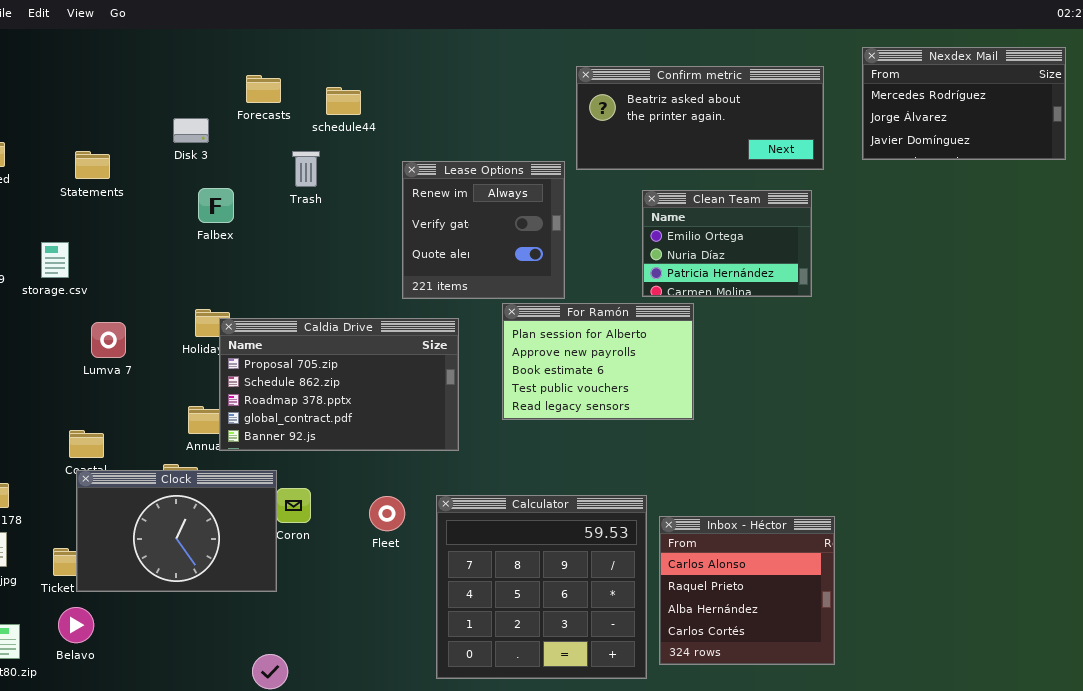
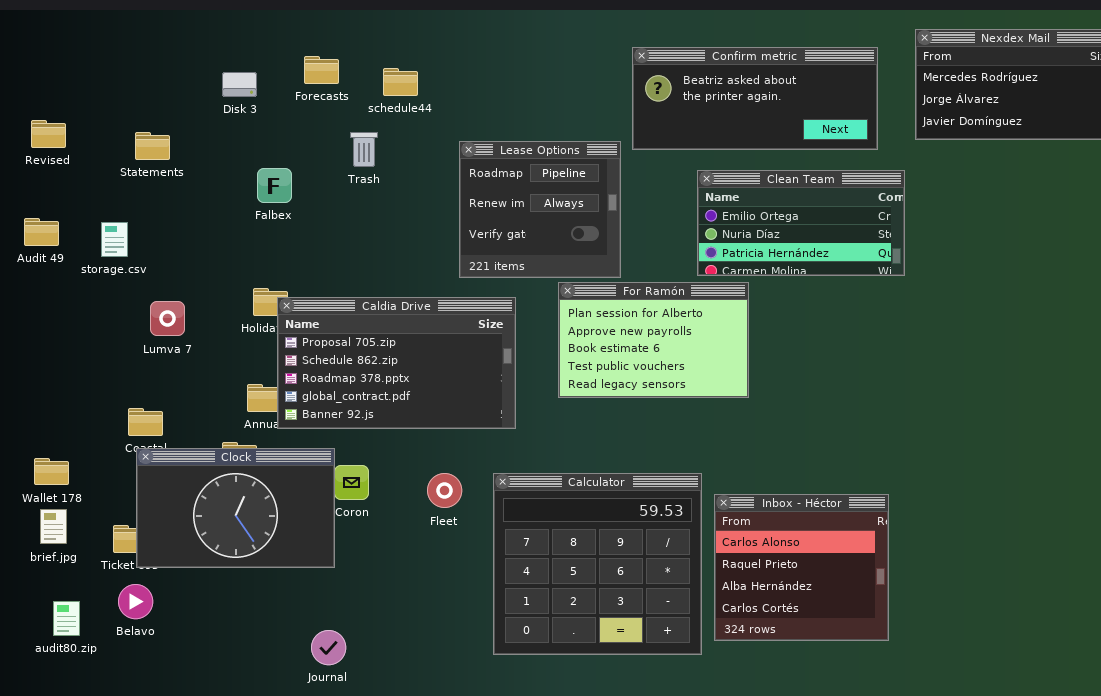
Disk 3: [173,118,209,143] -> [222,72,257,97], moved
Lease Options: [402,161,565,299] -> [459,141,621,278], scrolled up 1 row
Clean Team: [642,190,812,297] -> [697,170,905,276], resized

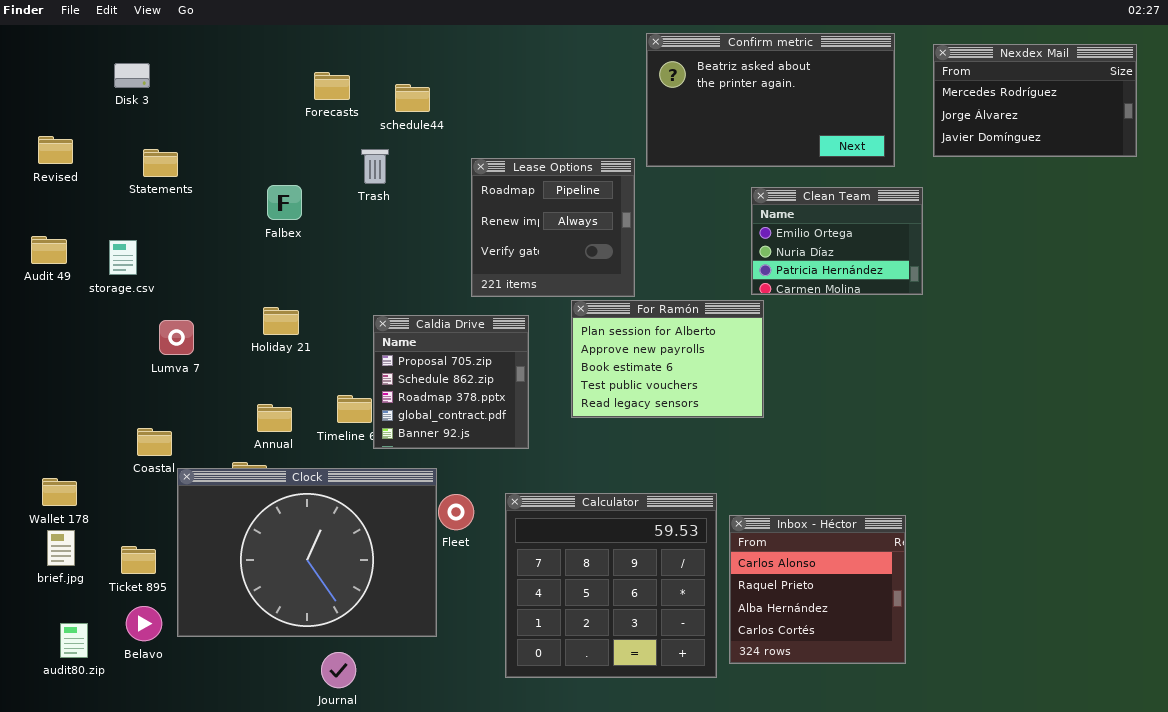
Confirm metric: [632,47,878,150] -> [646,33,895,167], resized
Disk 3: [222,72,257,97] -> [114,63,150,88], moved
Clean Team: [697,170,905,276] -> [751,187,923,295], resized
Caldia Drive: [277,297,516,429] -> [373,315,529,449], resized
Clock: [136,448,335,568] -> [177,468,437,637], moved, resized

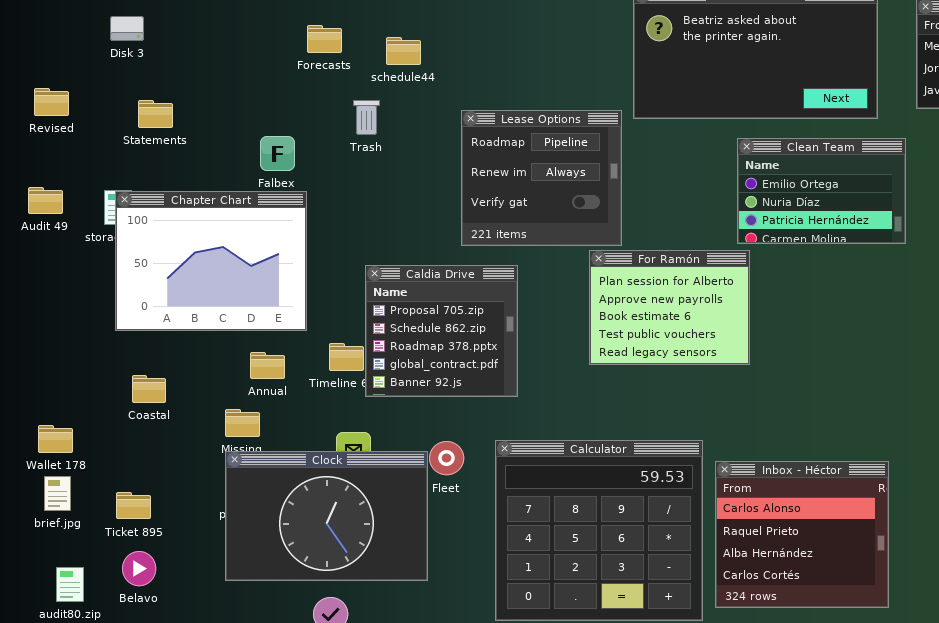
Chapter Chart: none -> [115,191,307,331], opened
For Ramón: [571,300,764,418] -> [589,250,750,365], resized
Clock: [177,468,437,637] -> [225,451,428,581], resized

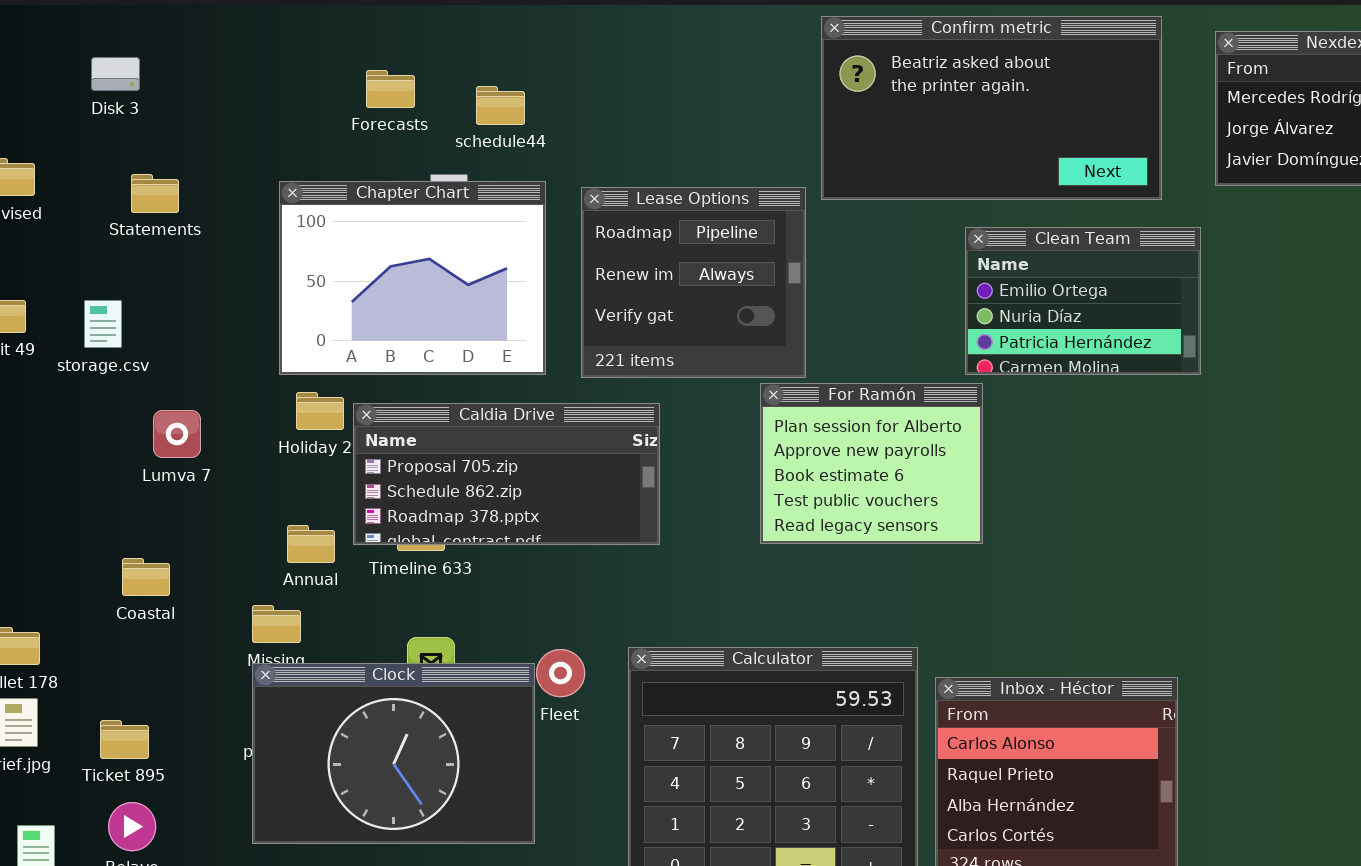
Chapter Chart: [115,191,307,331] -> [279,181,546,375], moved
Caldia Drive: [365,265,518,397] -> [353,403,660,545], resized

